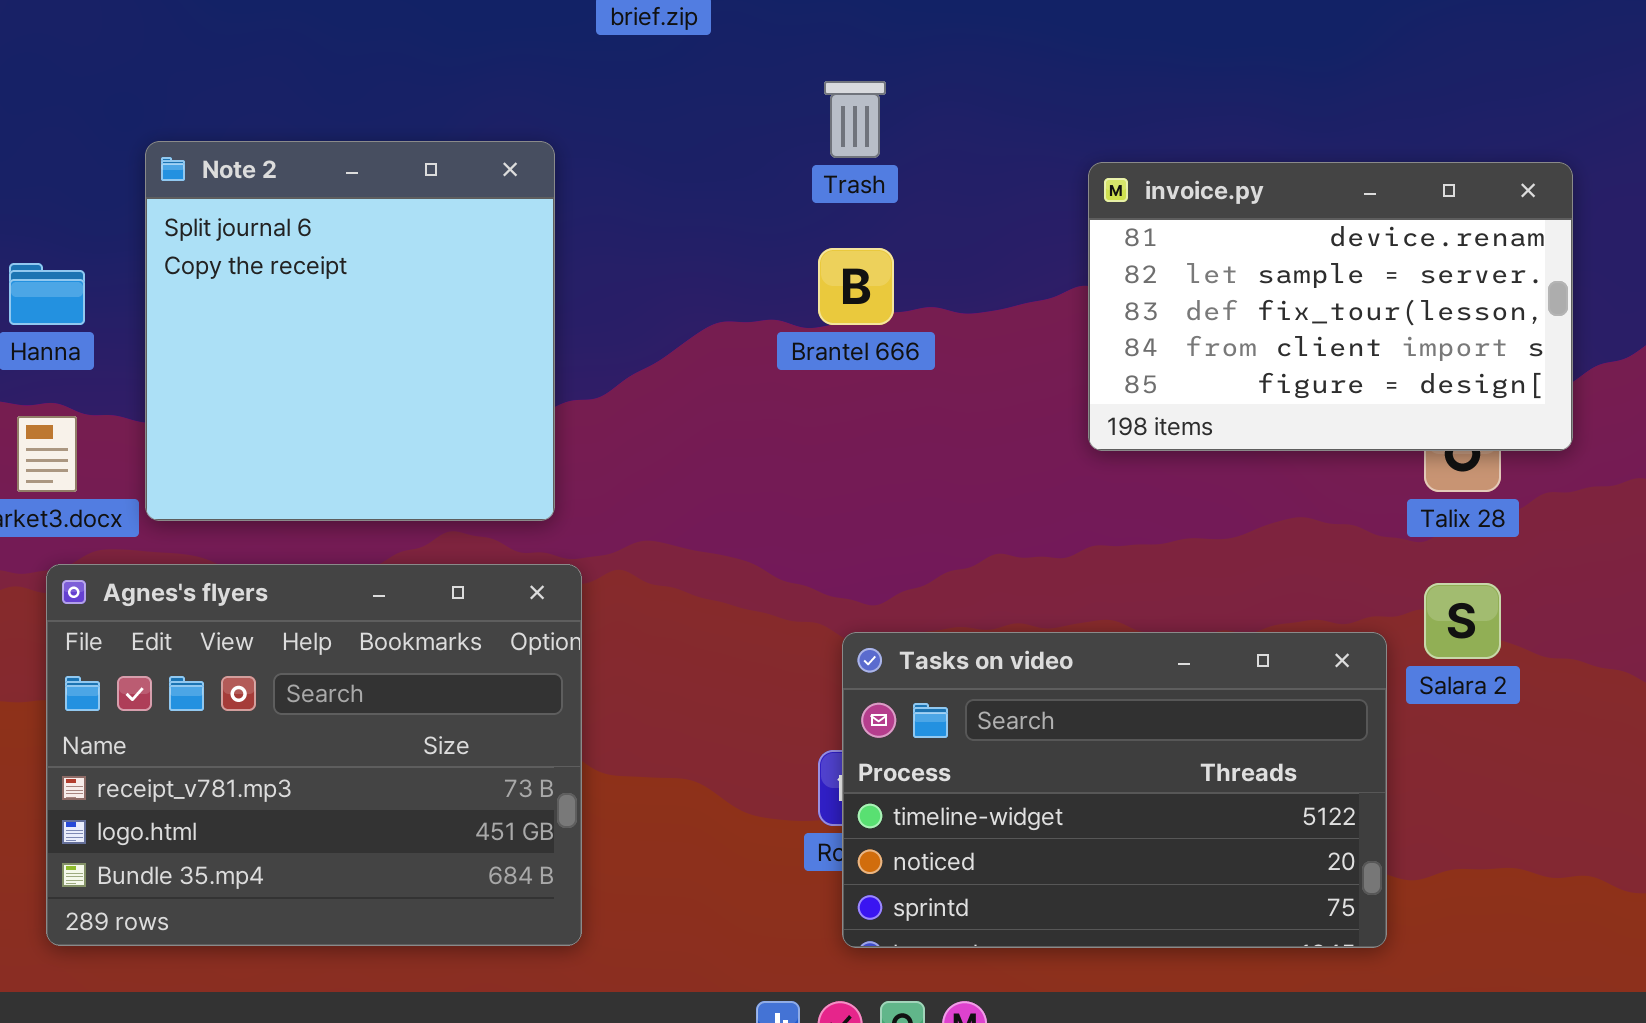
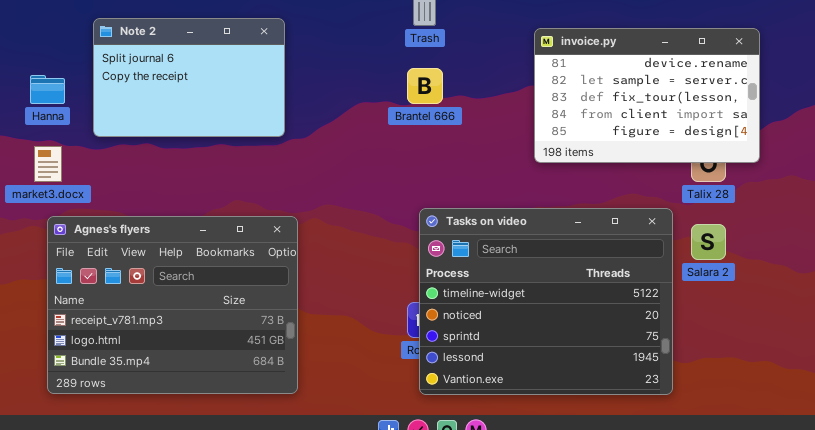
Note 2: [145,141,555,521] -> [93,18,285,137], resized
Tasks on video: [842,632,1387,948] -> [419,208,673,395], resized

